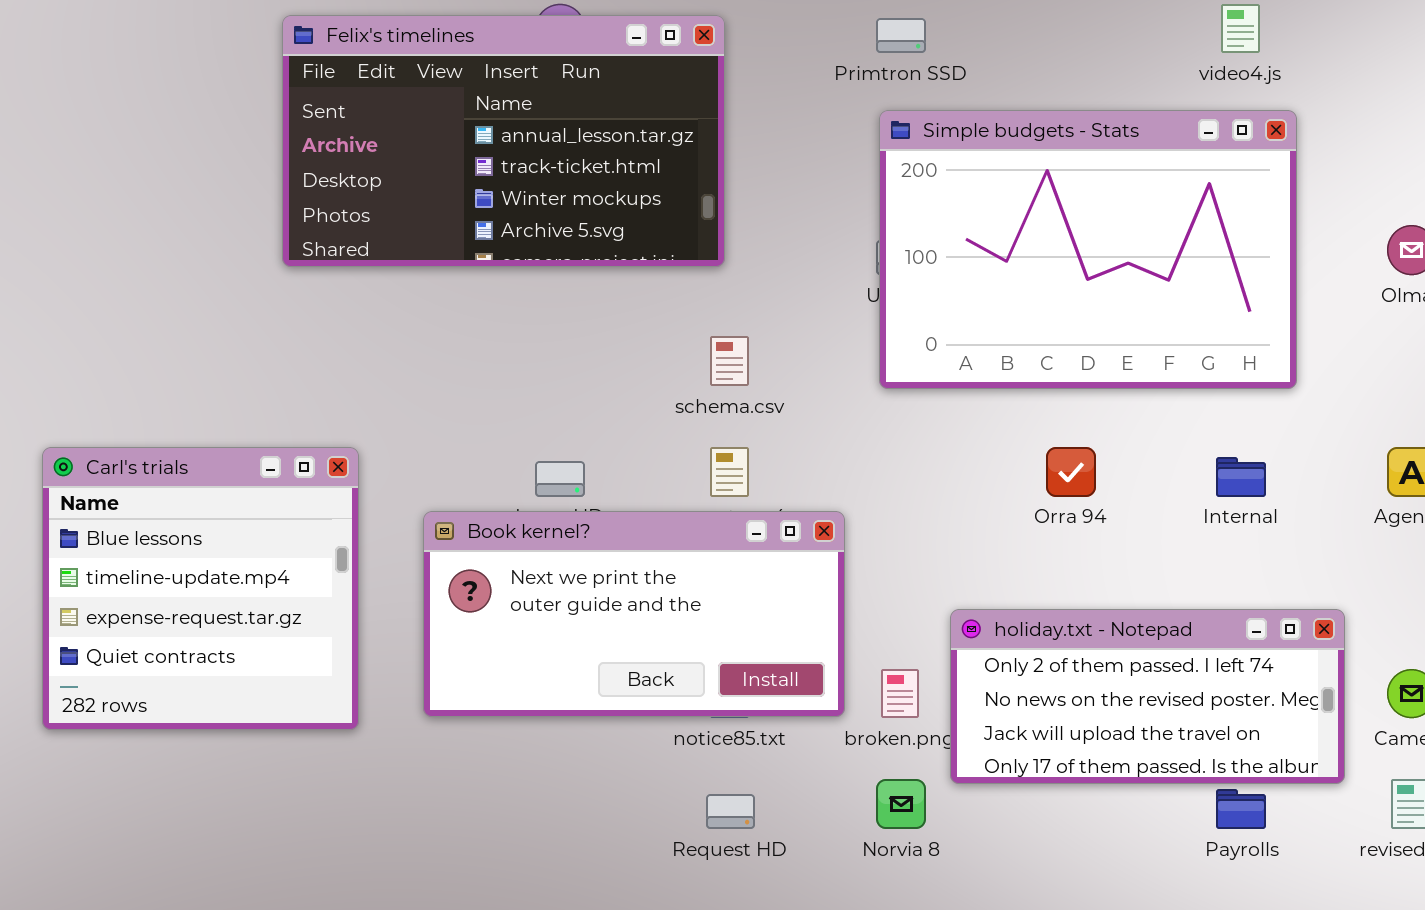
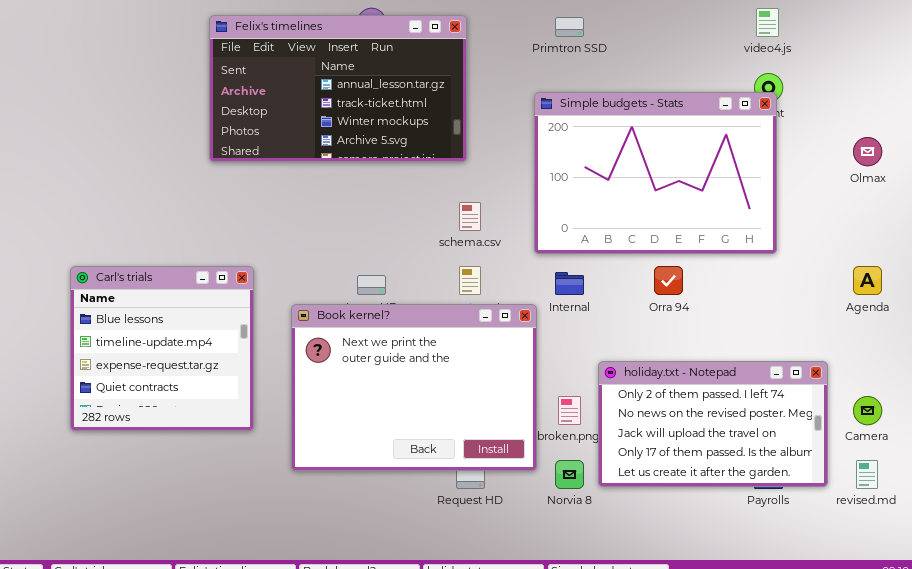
Simple budgets - Stats: [879,110,1297,389] -> [534,92,777,254], moved
Internal: [1216,457,1266,497] -> [555,272,584,295], moved
Book kernel?: [423,511,845,717] -> [291,304,537,471], resized
holiday.txt - Notepad: [950,609,1345,784] -> [598,361,828,487], resized

